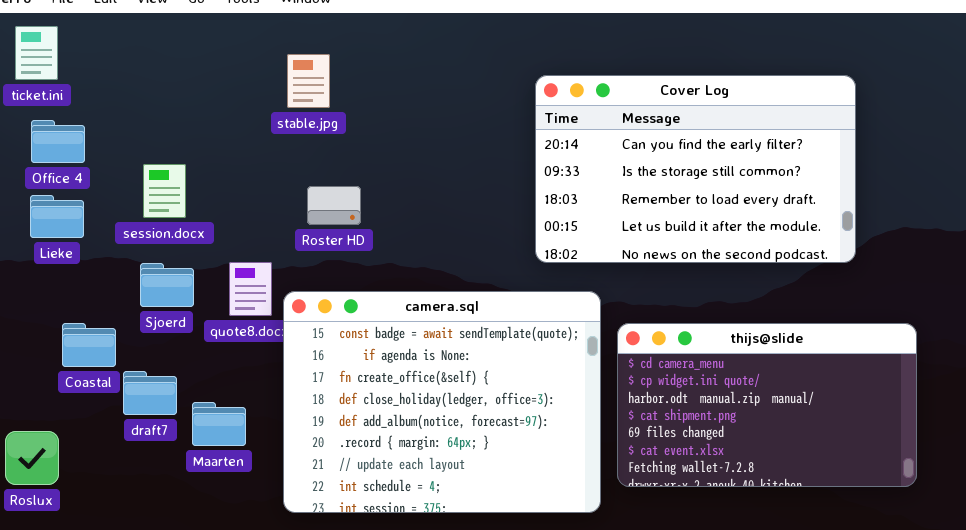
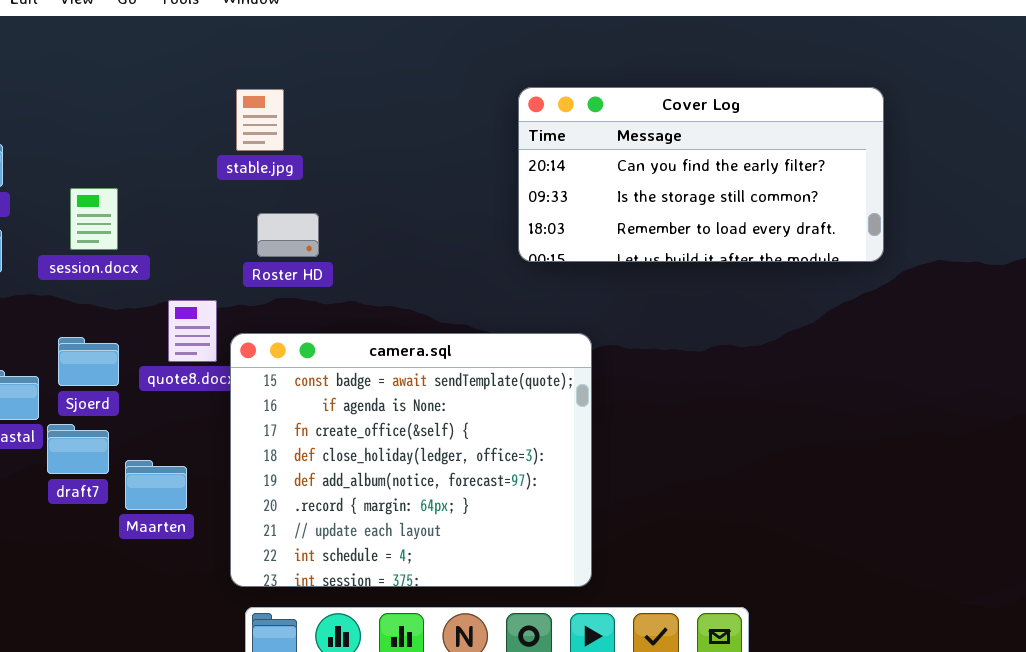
stable.jpg: [287,54,330,108] -> [236,89,284,151], moved
Cover Log: [535,75,856,263] -> [518,87,884,262], resized
Sjoerd: [140,263,194,307] -> [58,337,119,386], moved
thijs@slide: [617,323,917,487] -> none, closed

